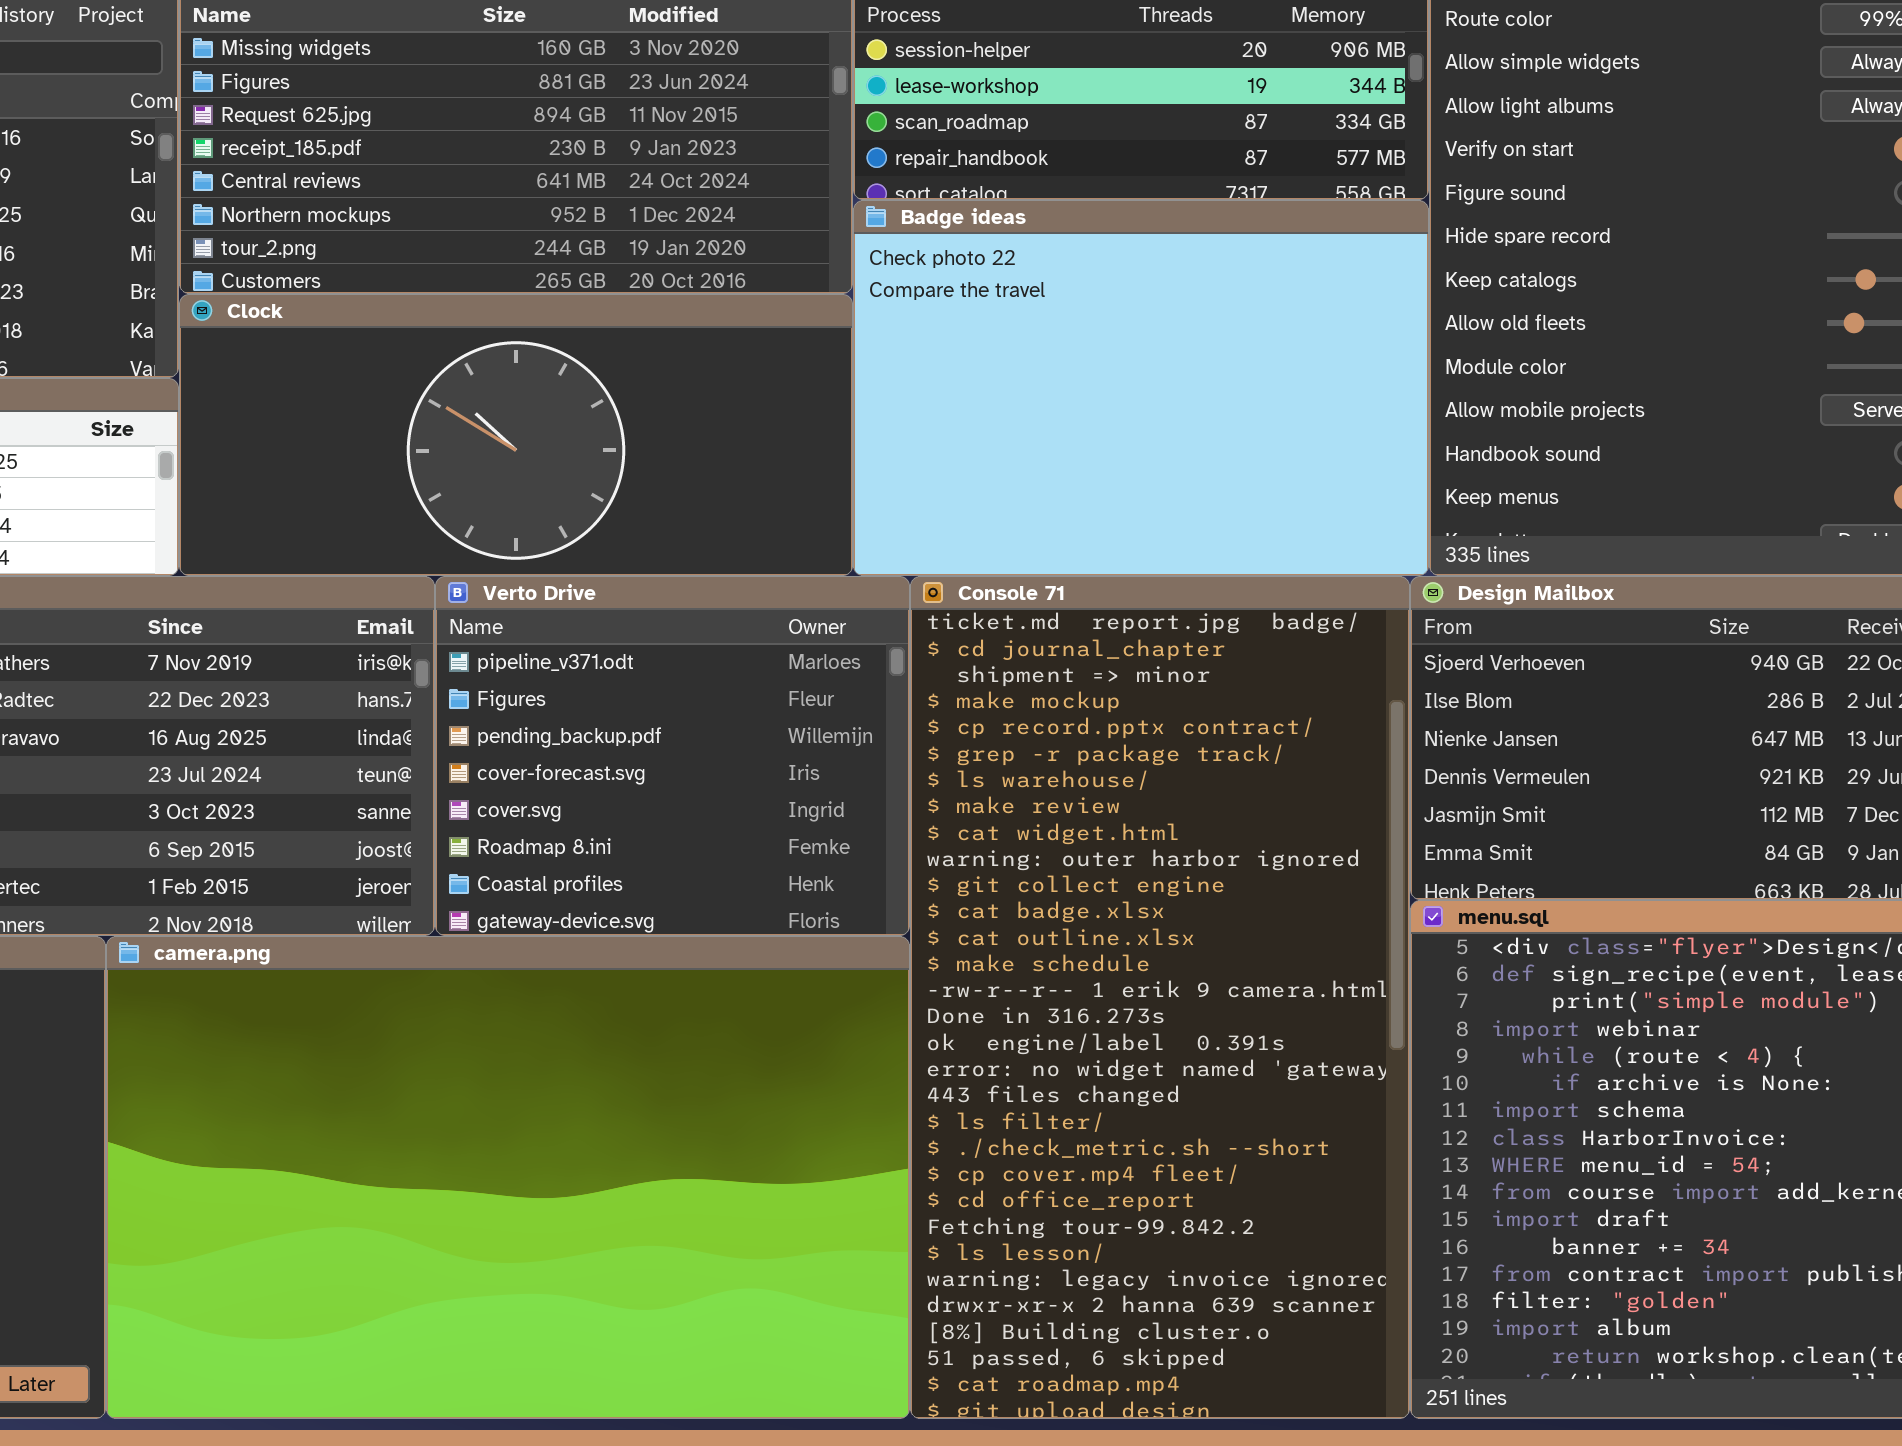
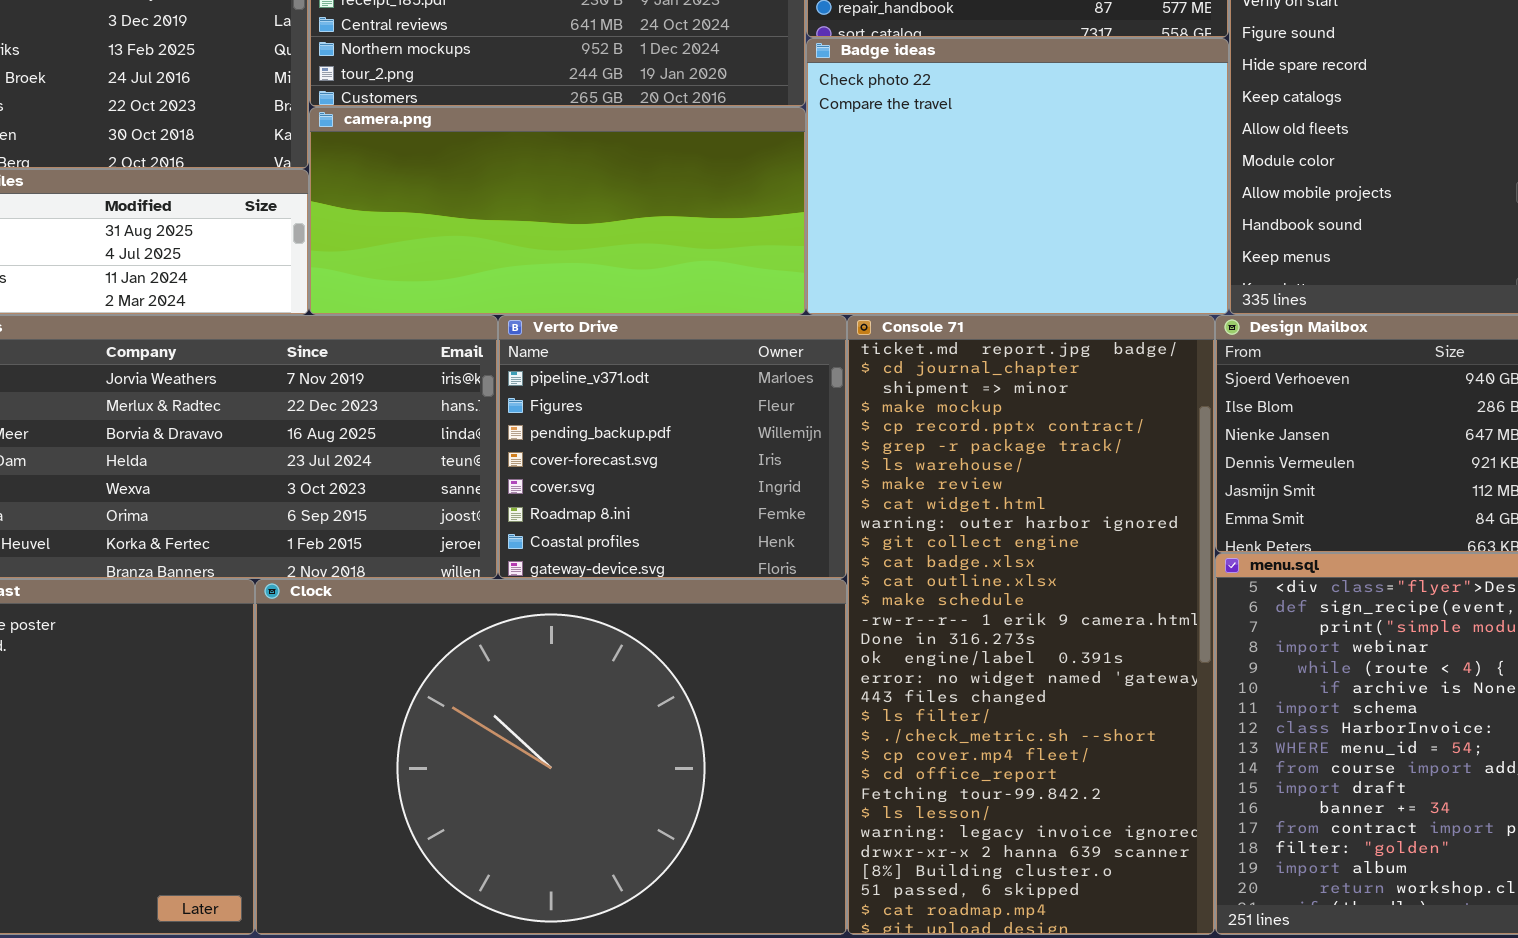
Clock: [179,294,853,576] -> [255,579,847,935], moved, resized
camera.png: [106,936,910,1419] -> [309,107,806,315], moved, resized

